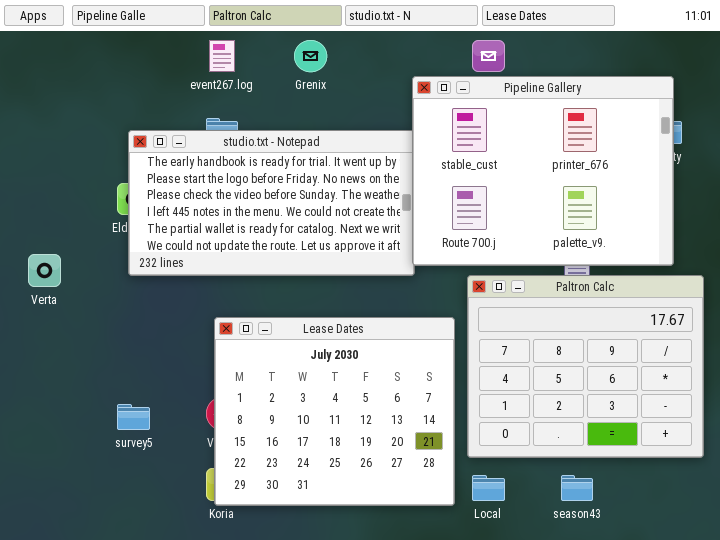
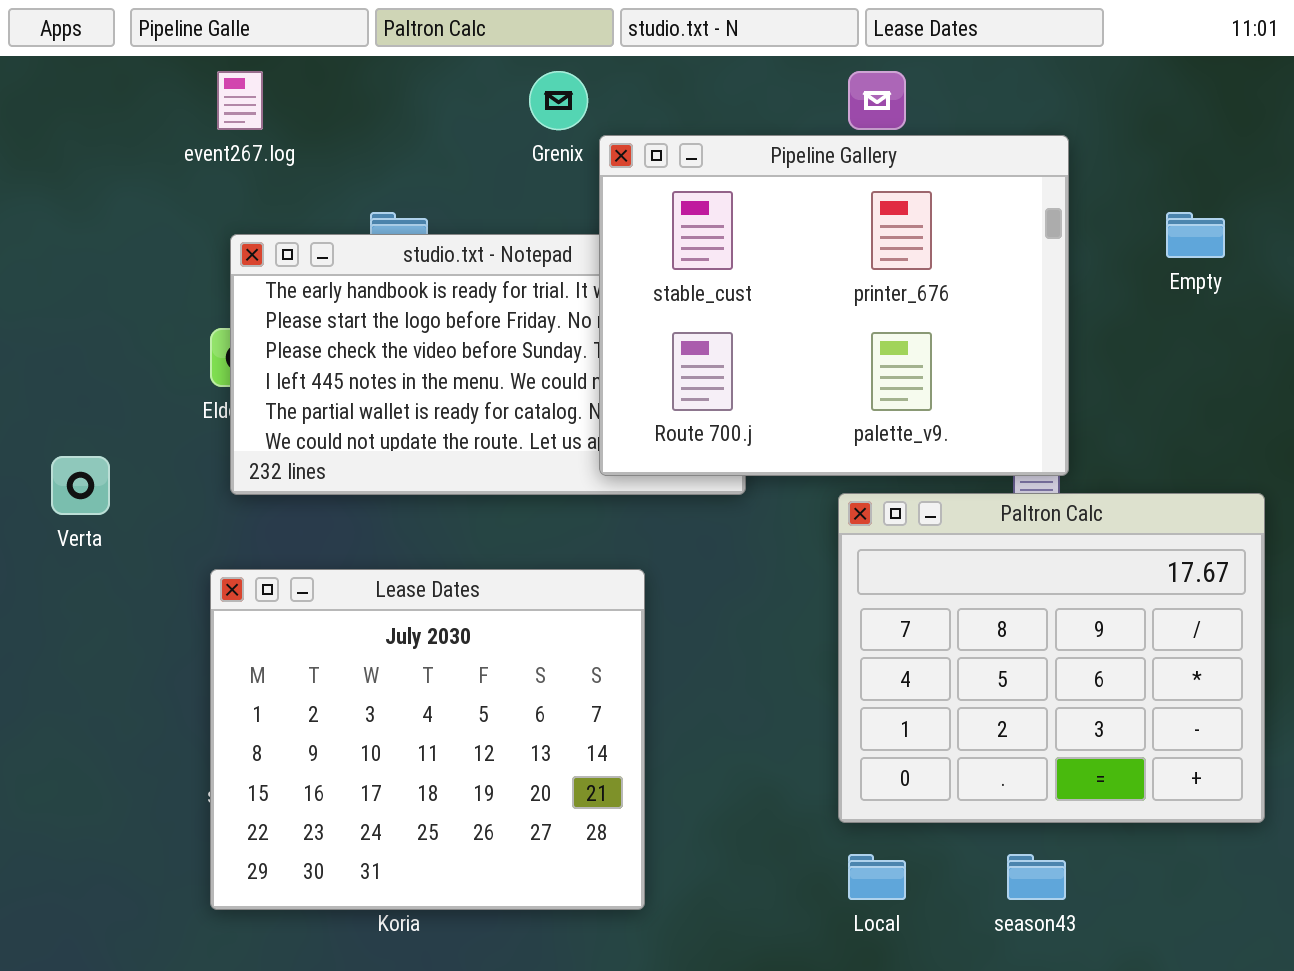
event267.log: [209,40,235,72] -> [217,71,263,130], moved
Pipeline Gallery: [412,76,674,266] -> [599,135,1069,476], moved
Lease Dates: [214,317,455,506] -> [210,569,645,910], moved

